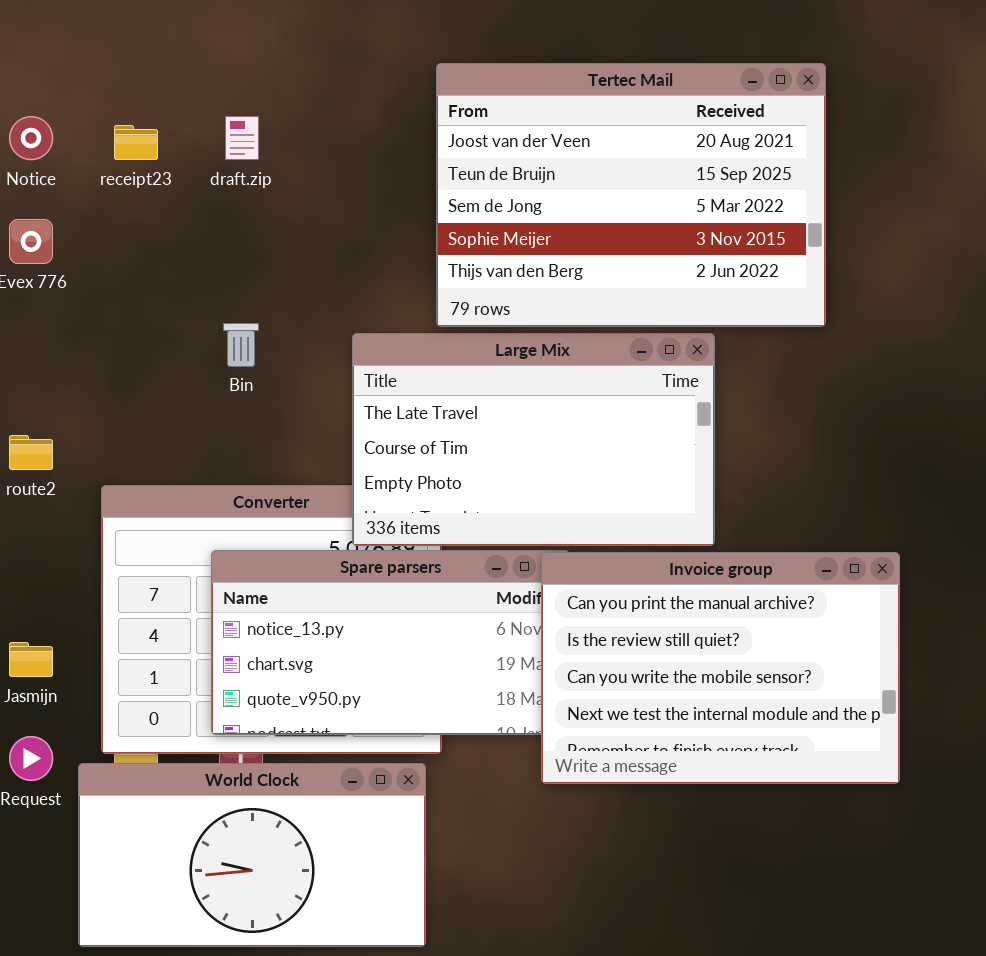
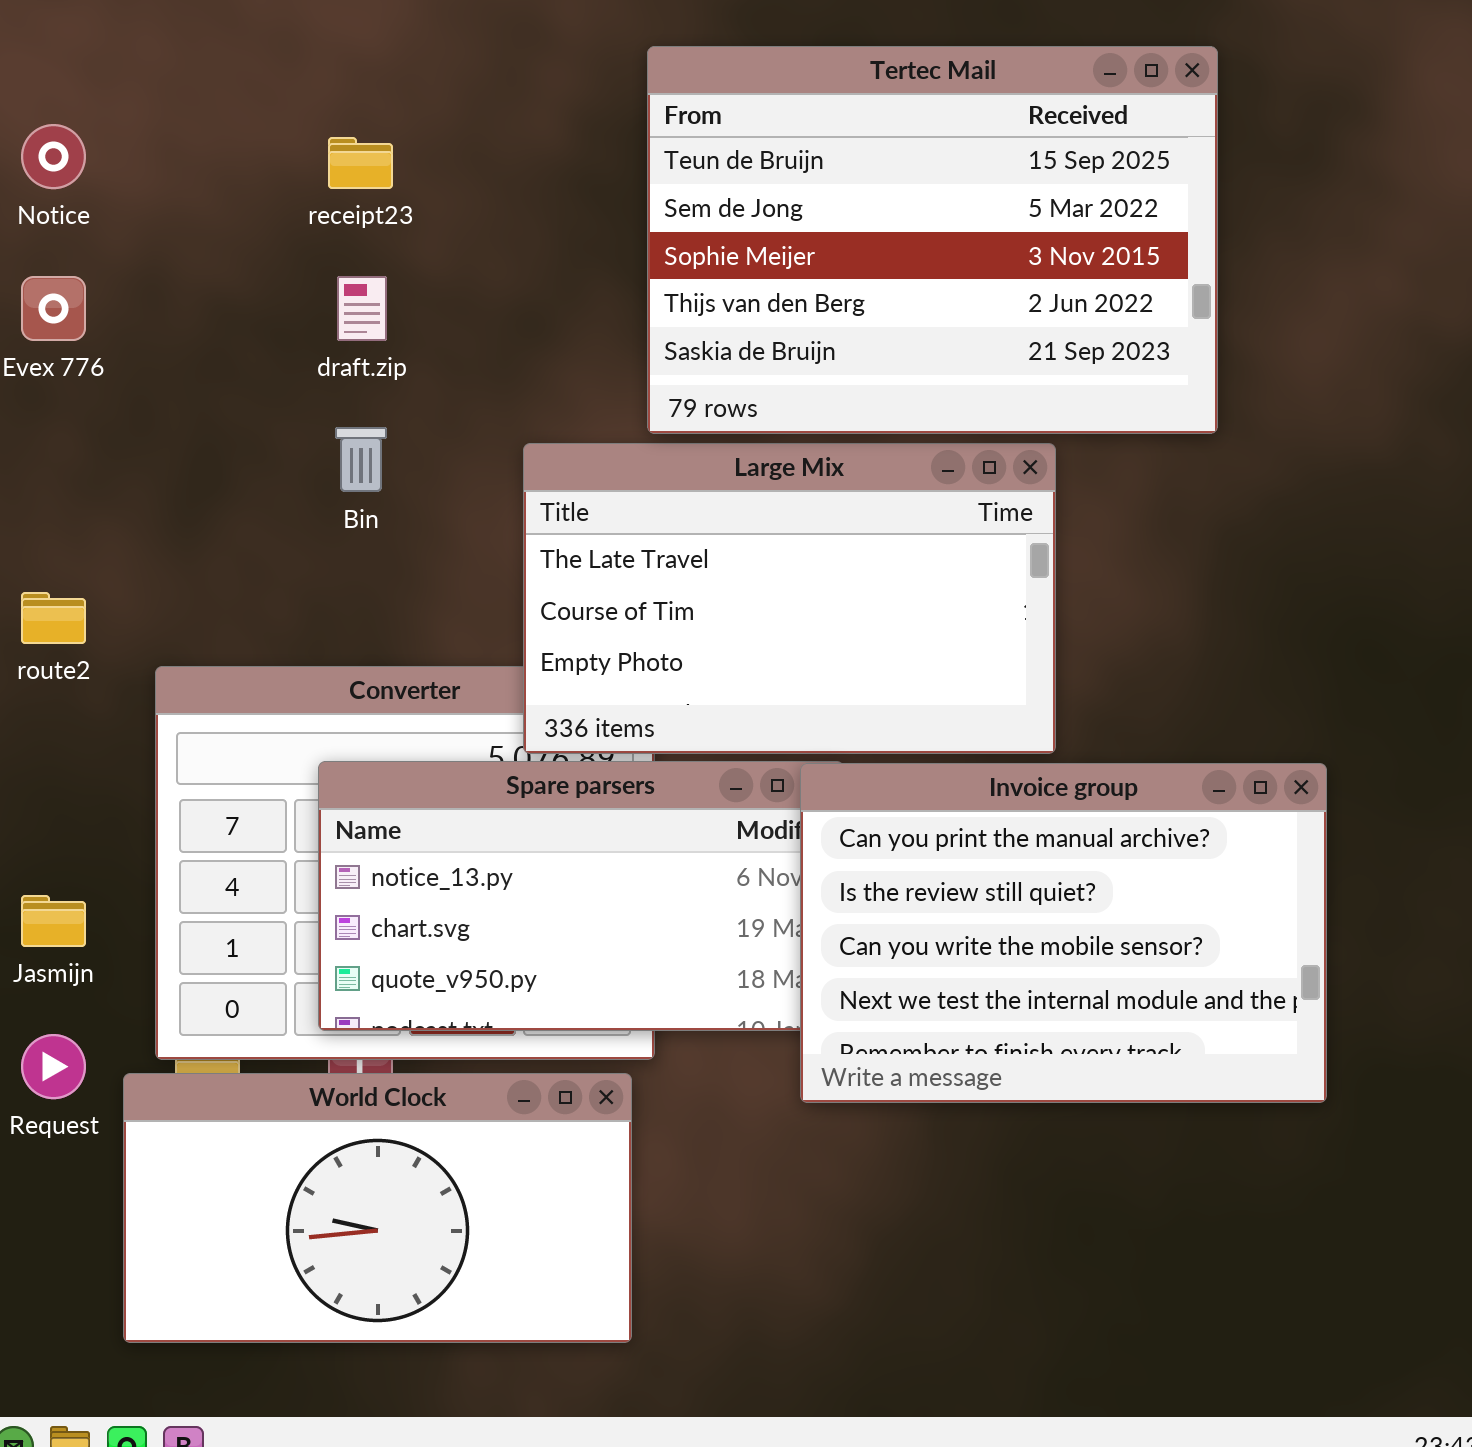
Tertec Mail: [436,63,826,327] -> [647,46,1218,434], scrolled down 1 row
draft.zip: [225,116,259,160] -> [337,276,387,341], moved
receipt23: [114,125,158,160] -> [328,137,393,189], moved

